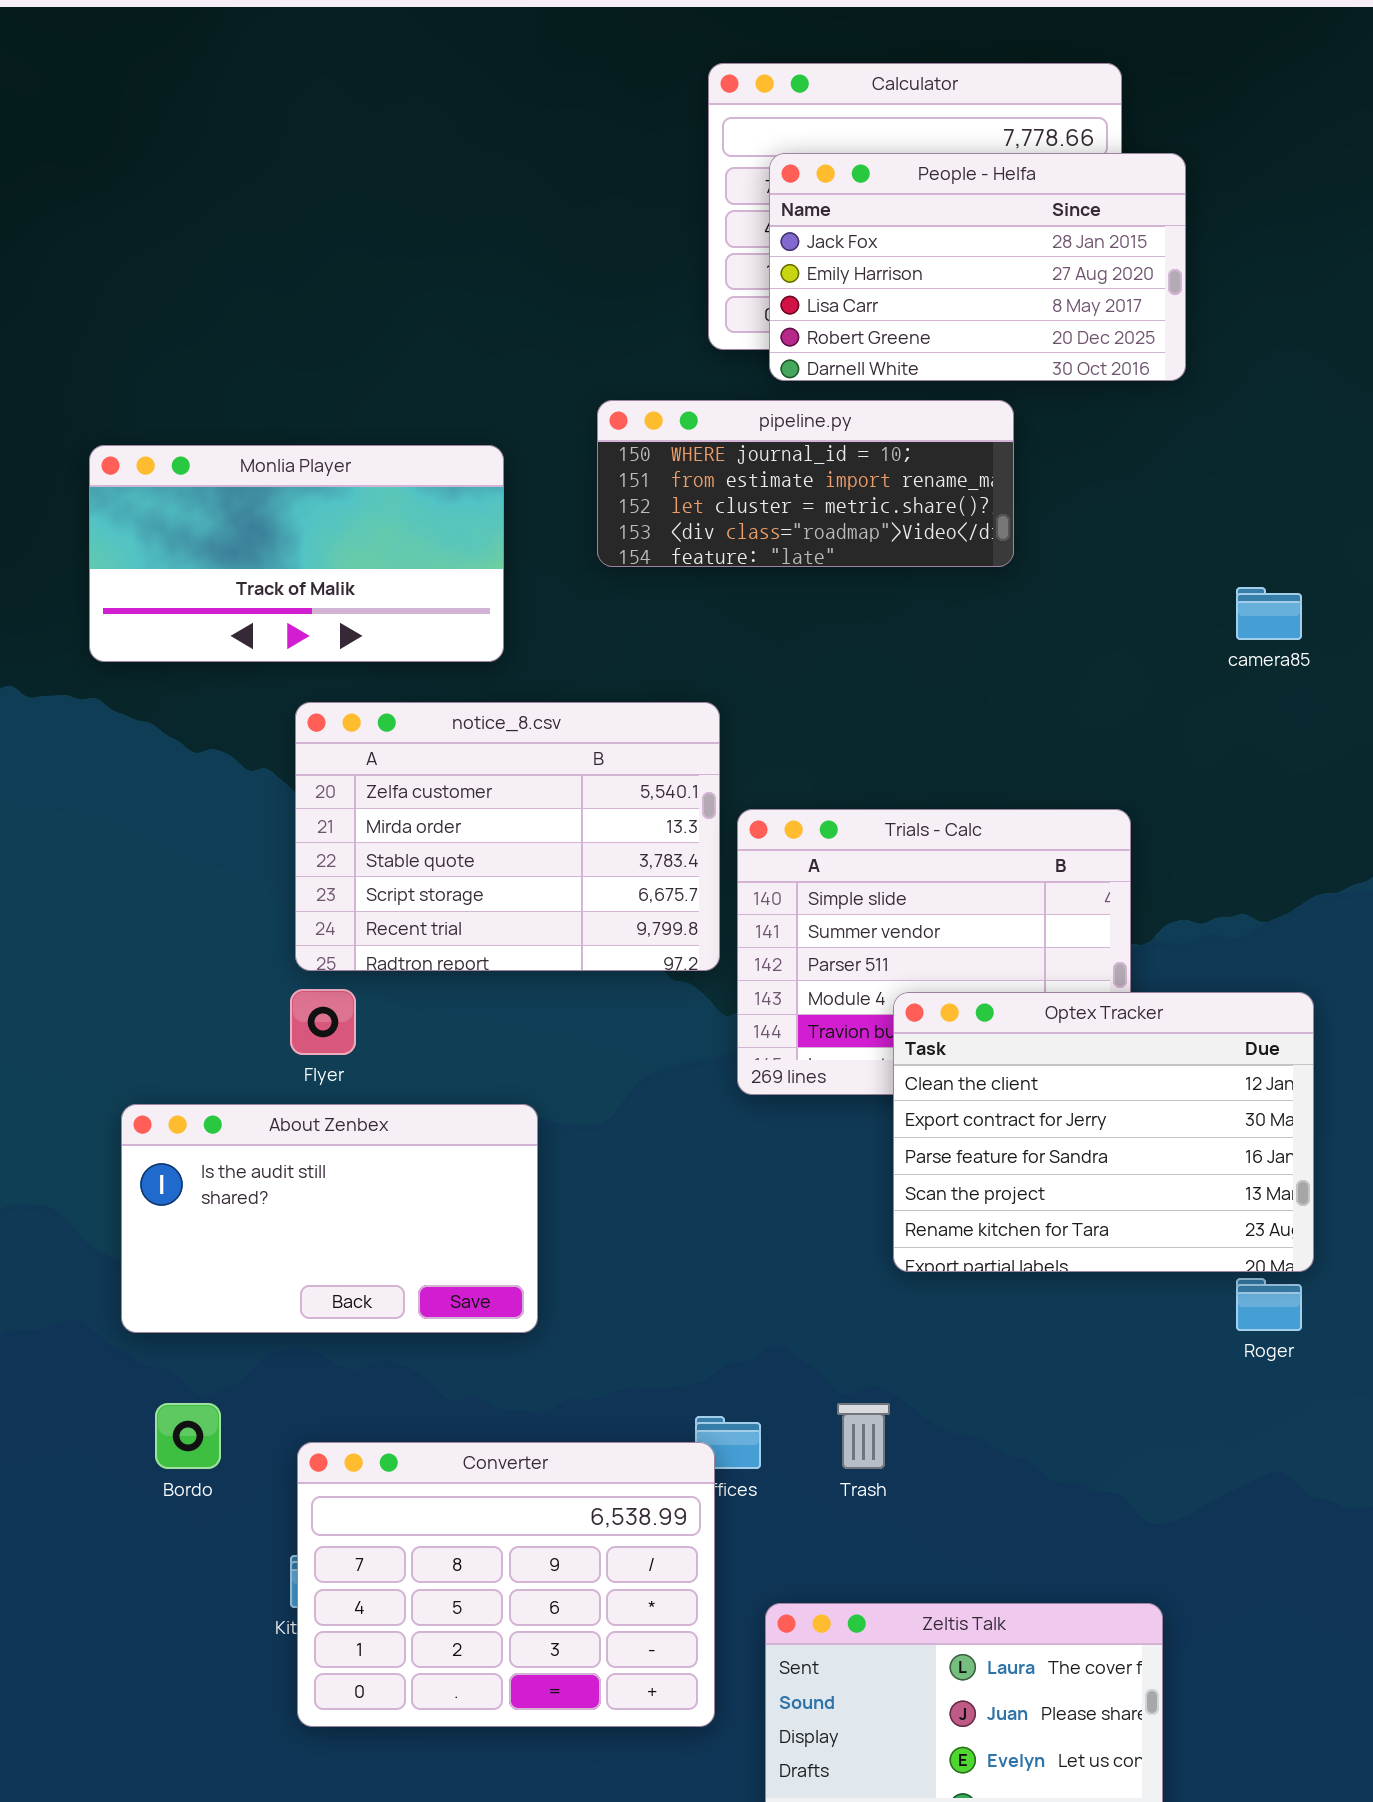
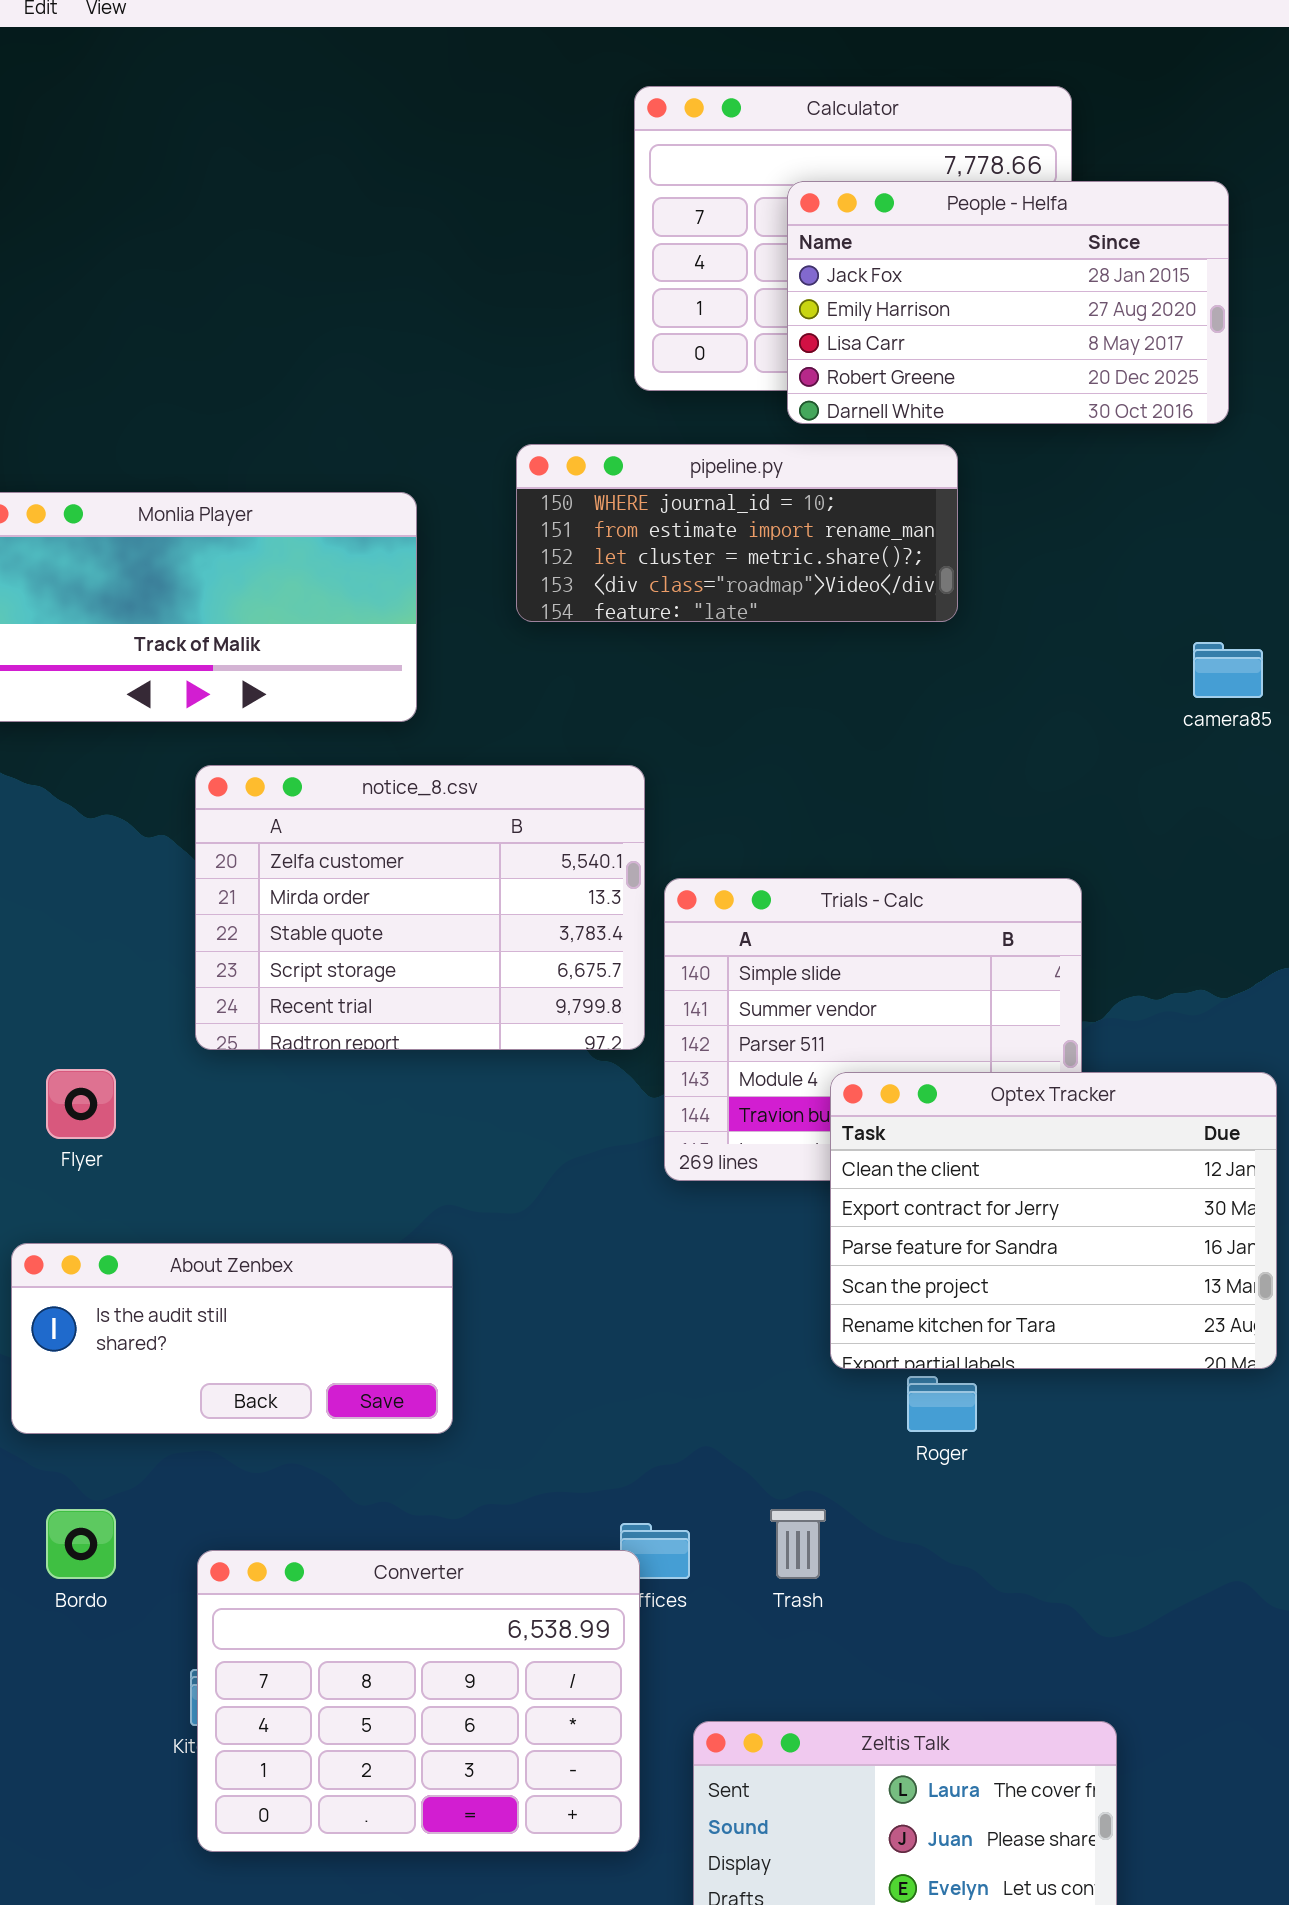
People - Helfa: [769,153,1186,381] -> [787,181,1229,424], moved
Flyer: [290,989,356,1055] -> [46,1069,116,1139], moved
About Zenbex: [121,1104,538,1333] -> [11,1243,453,1434], resized
Roger: [1236,1278,1302,1331] -> [907,1376,977,1432], moved

